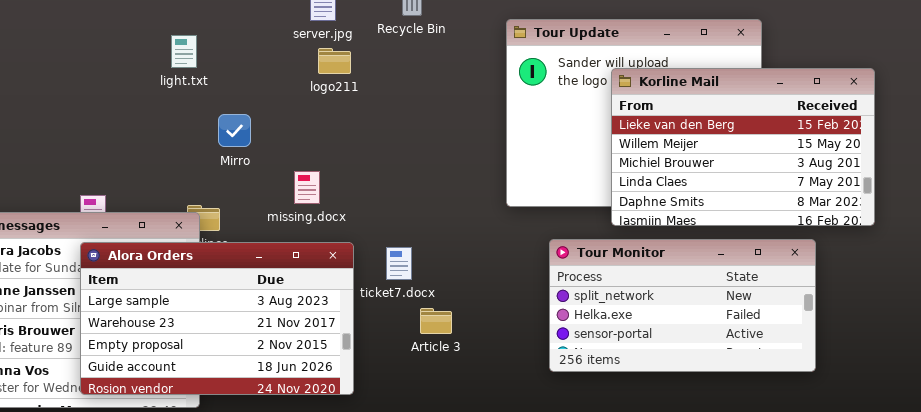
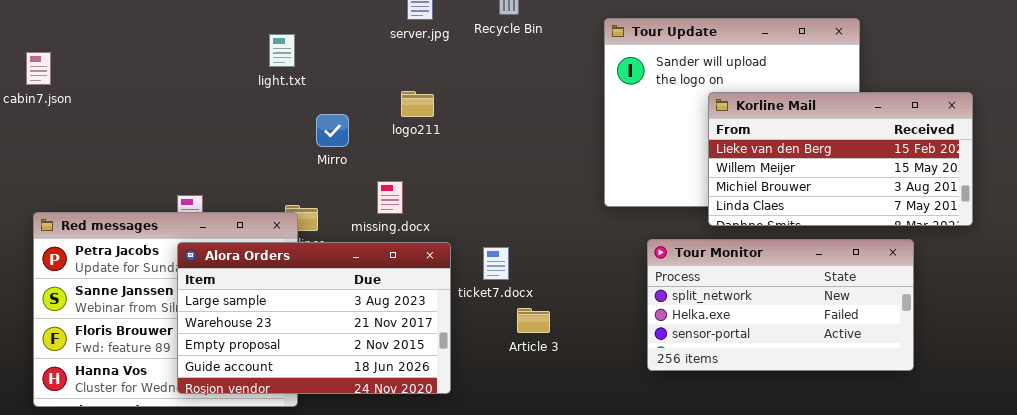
logo211: [318,48,351,74] -> [401,91,434,117], moved
Korline Mail: [611,68,875,226] -> [708,92,973,226], resized
missing.docx: [294,171,320,204] -> [377,181,403,214], moved

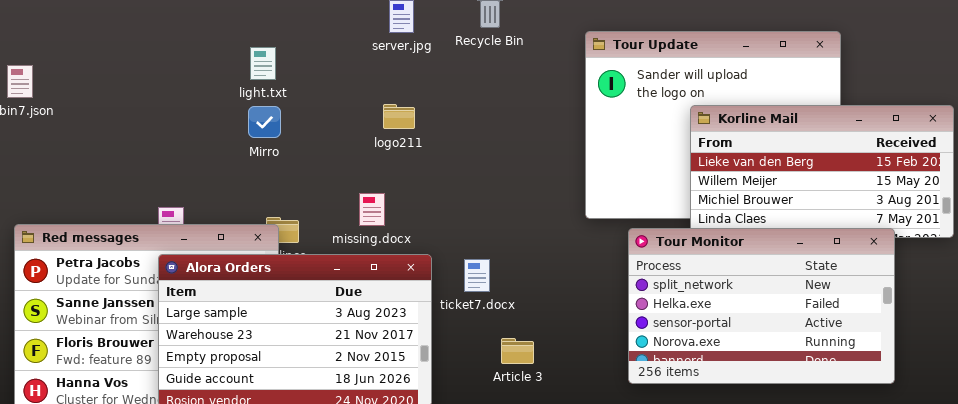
Mirro: [316,114,349,147] -> [248,106,281,138], moved
Tour Monitor: [647,239,914,371] -> [628,228,895,384], resized
Article 3: [517,308,550,333] -> [501,338,534,364], moved

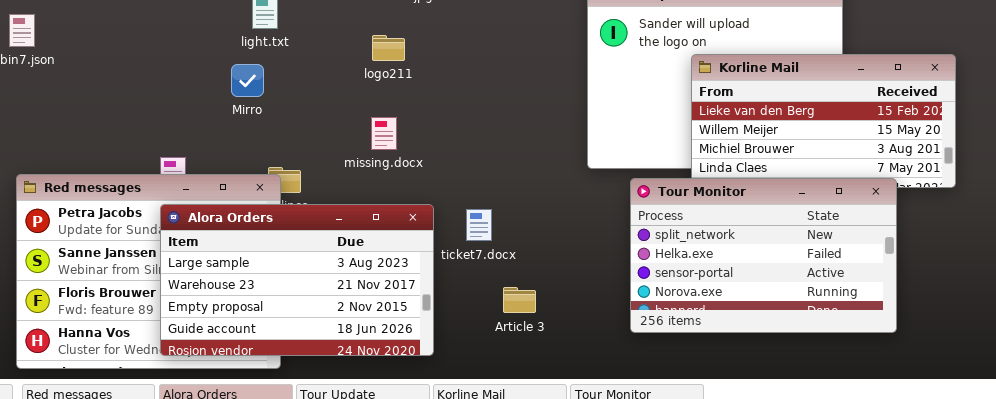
logo211: [383,104,415,129] -> [372,35,405,61], moved
Mirro: [248,106,281,138] -> [231,64,264,97], moved
missing.docx: [359,193,385,226] -> [371,117,397,150], moved

